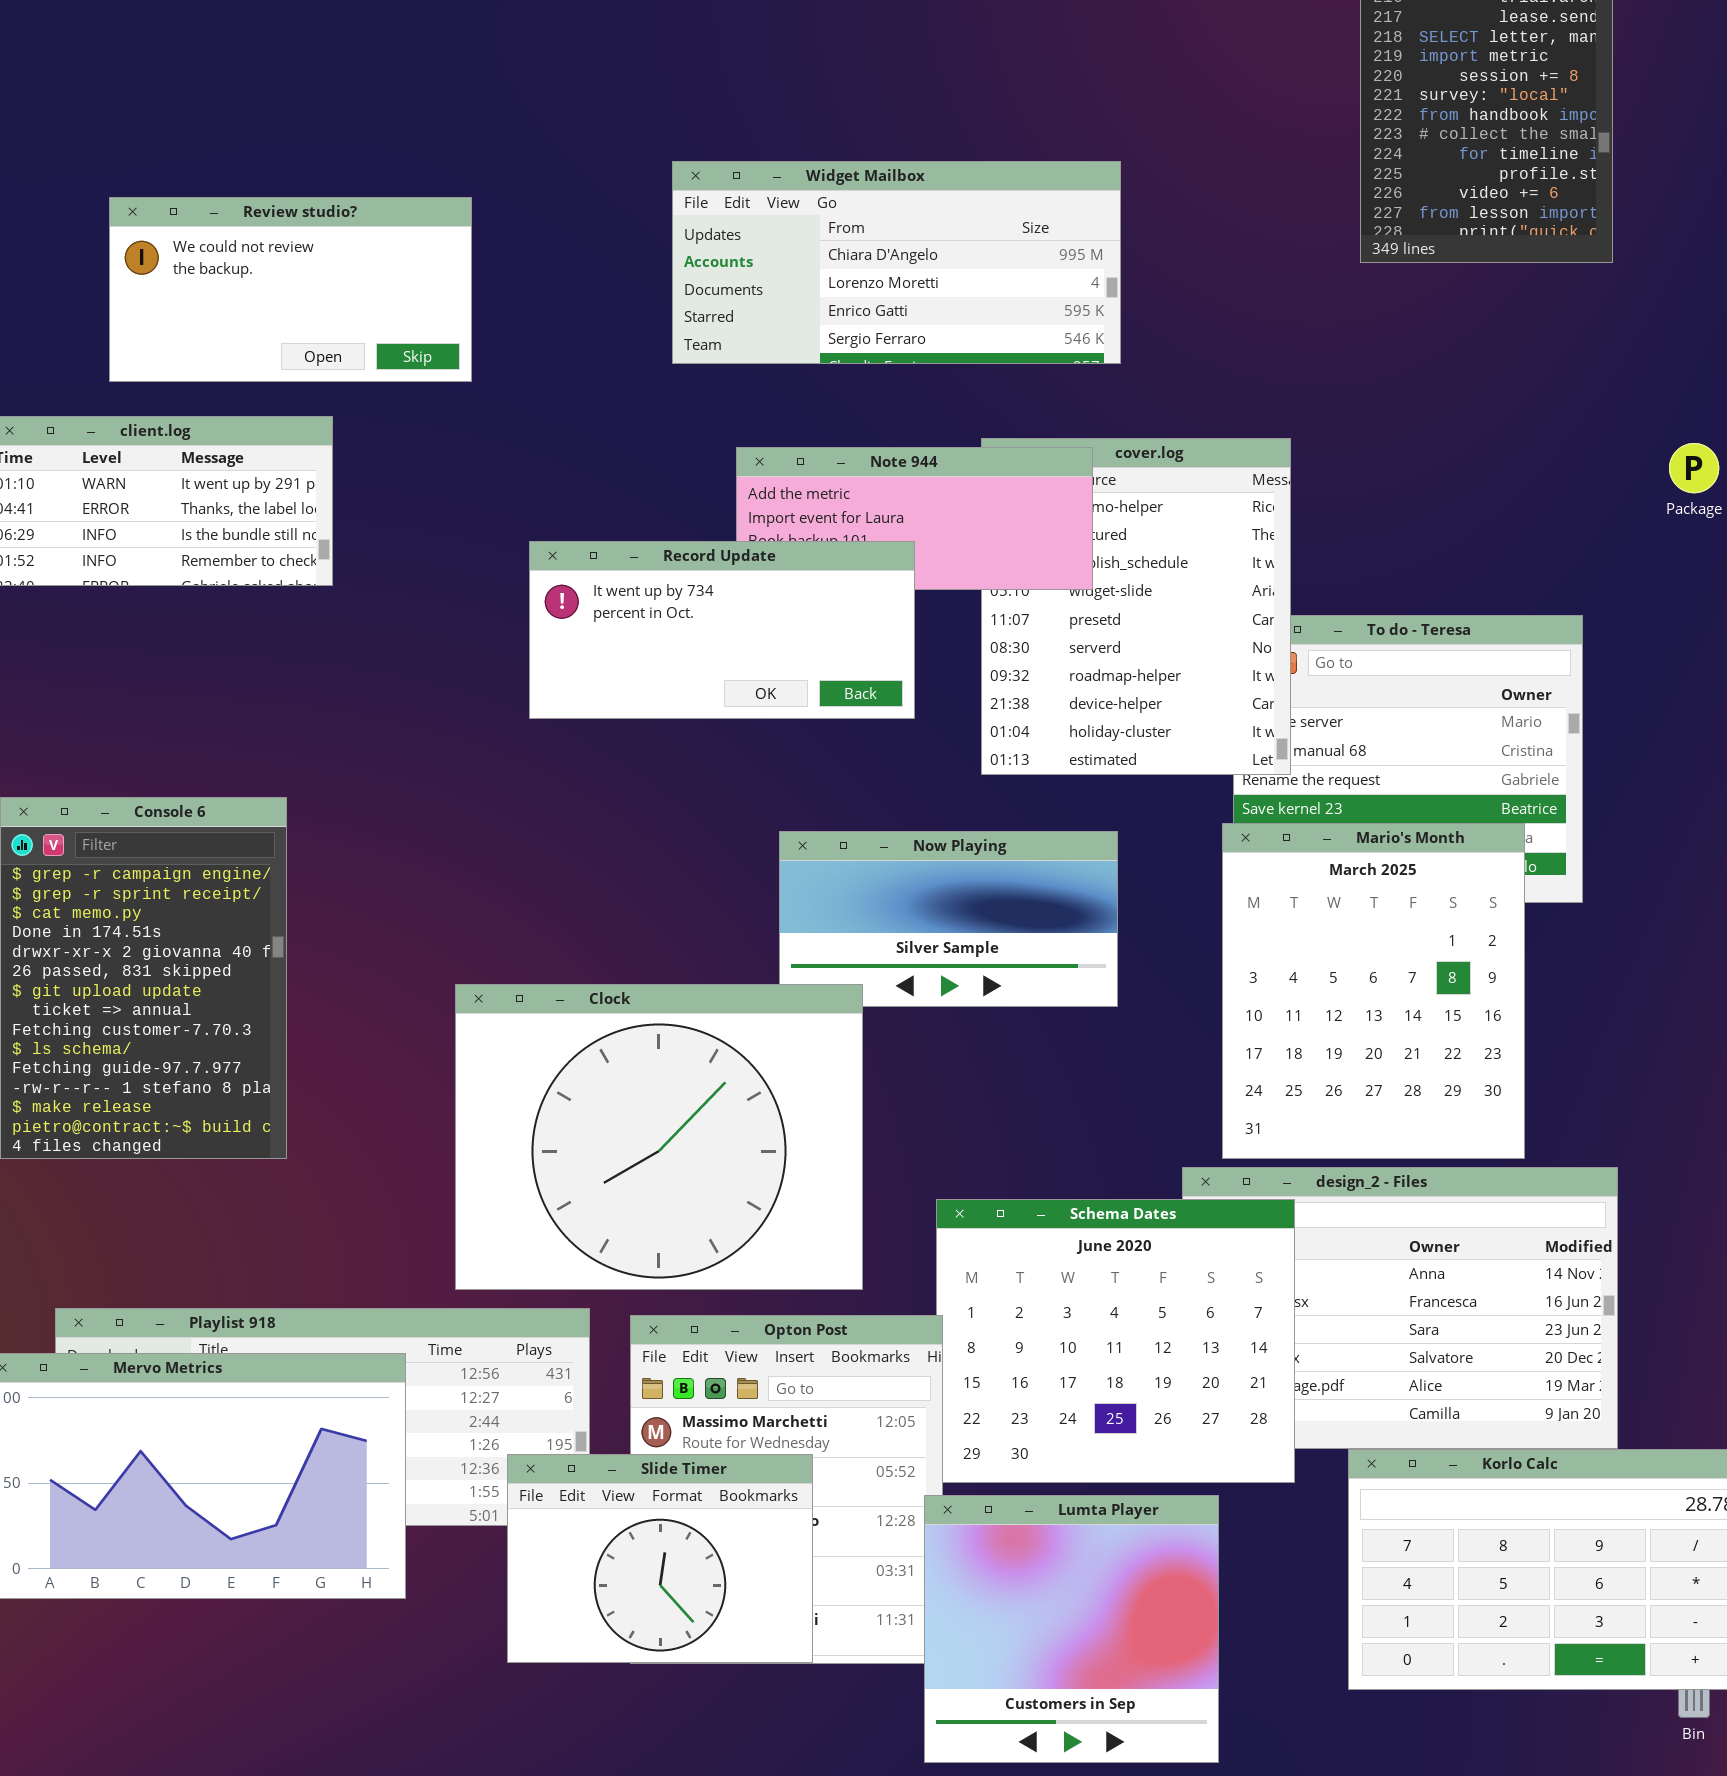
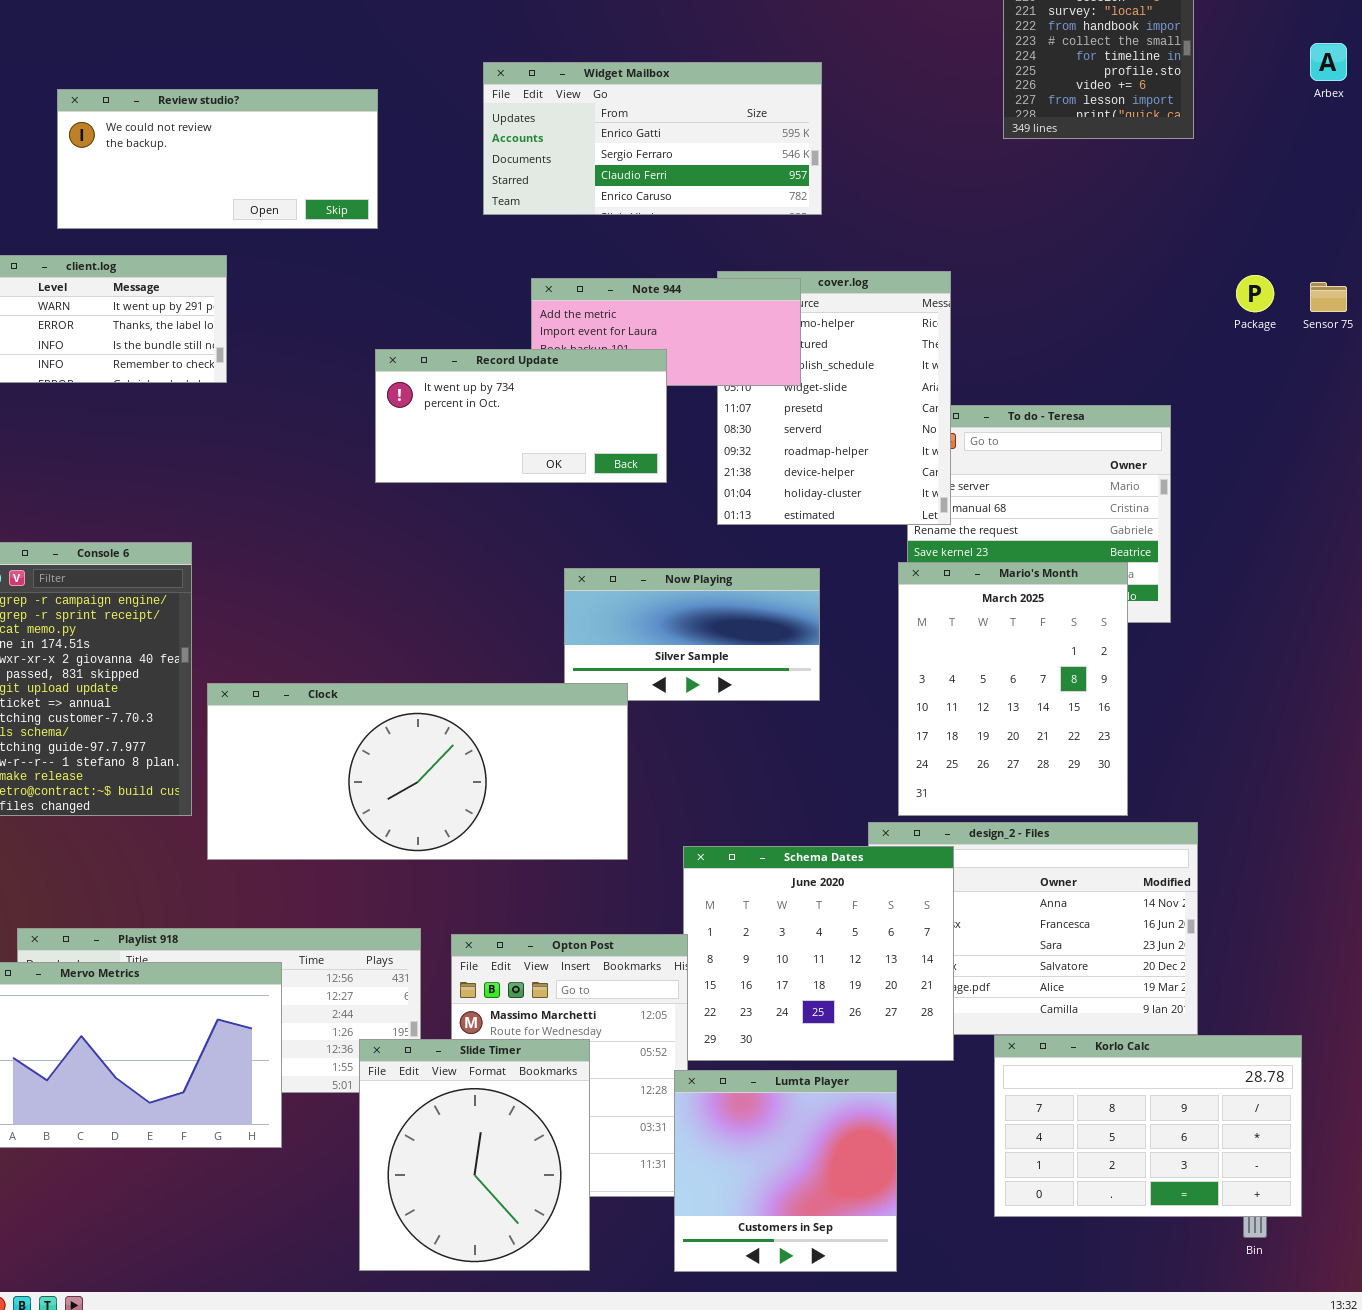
Widget Mailbox: [672,161,1121,364] -> [483,62,822,215], scrolled down 2 rows
Review studio?: [109,197,472,382] -> [57,89,378,229], resized
Clock: [455,984,863,1290] -> [207,683,628,860], resized
Slide Timer: [507,1454,813,1663] -> [359,1039,590,1271], resized

